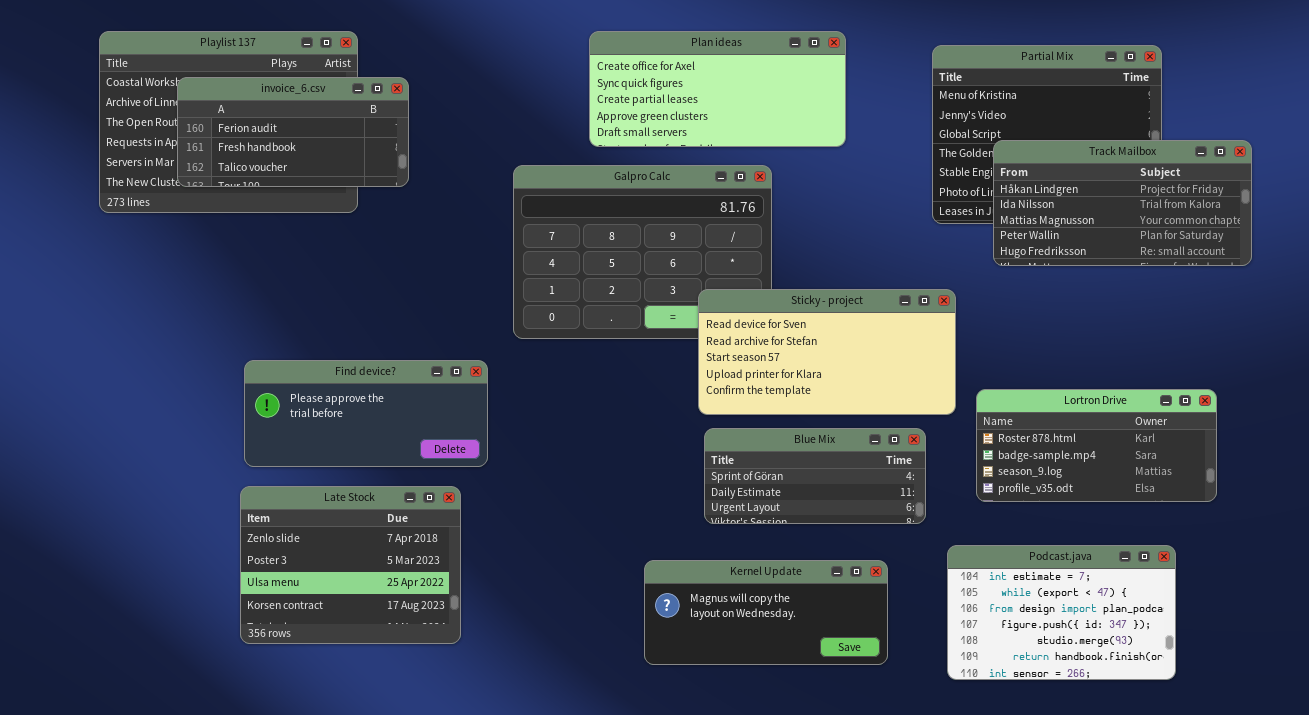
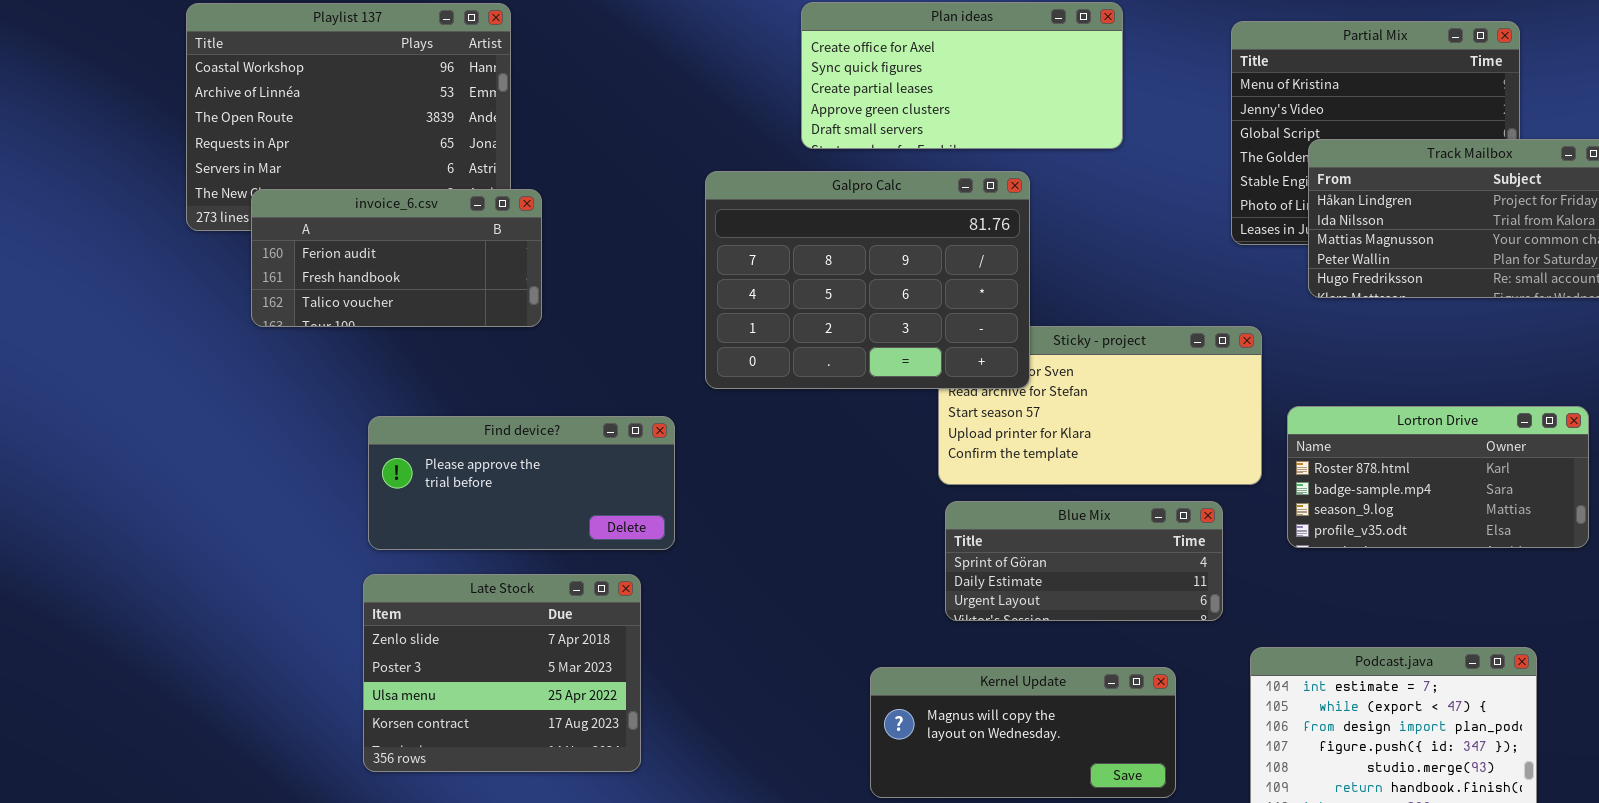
invoice_6.csv: [177,77,409,187] -> [251,189,542,327], moved
Galpro Calc: [513,165,772,339] -> [705,171,1030,389], raised
Lortron Drive: [976,389,1217,502] -> [1287,406,1589,548], moved

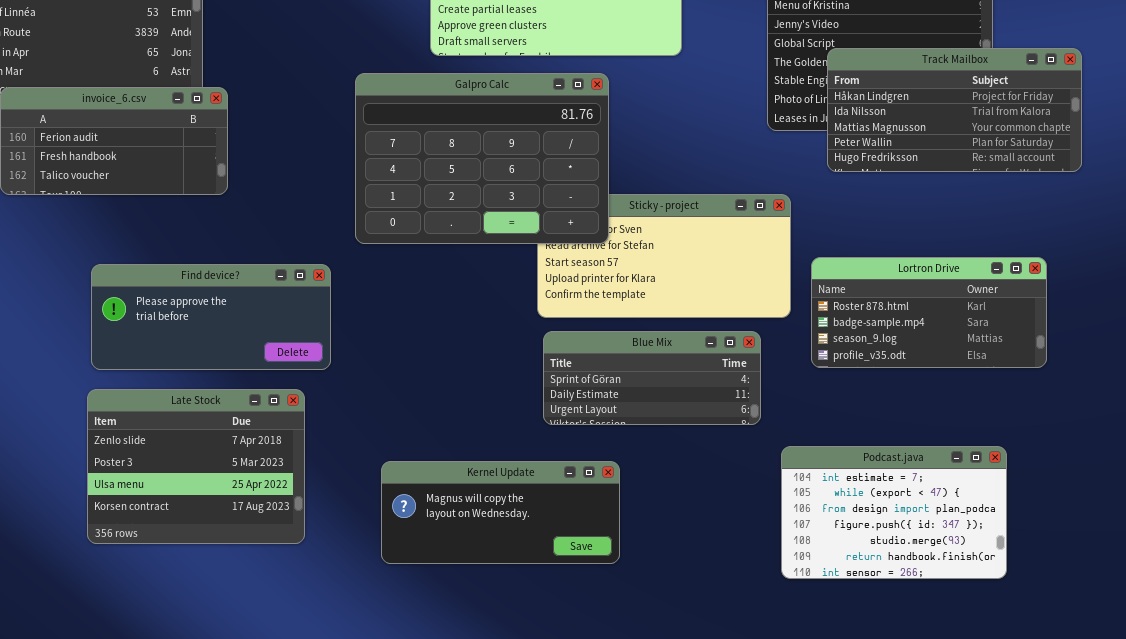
Kernel Update: [870,667,1176,798] -> [381,461,620,564], moved

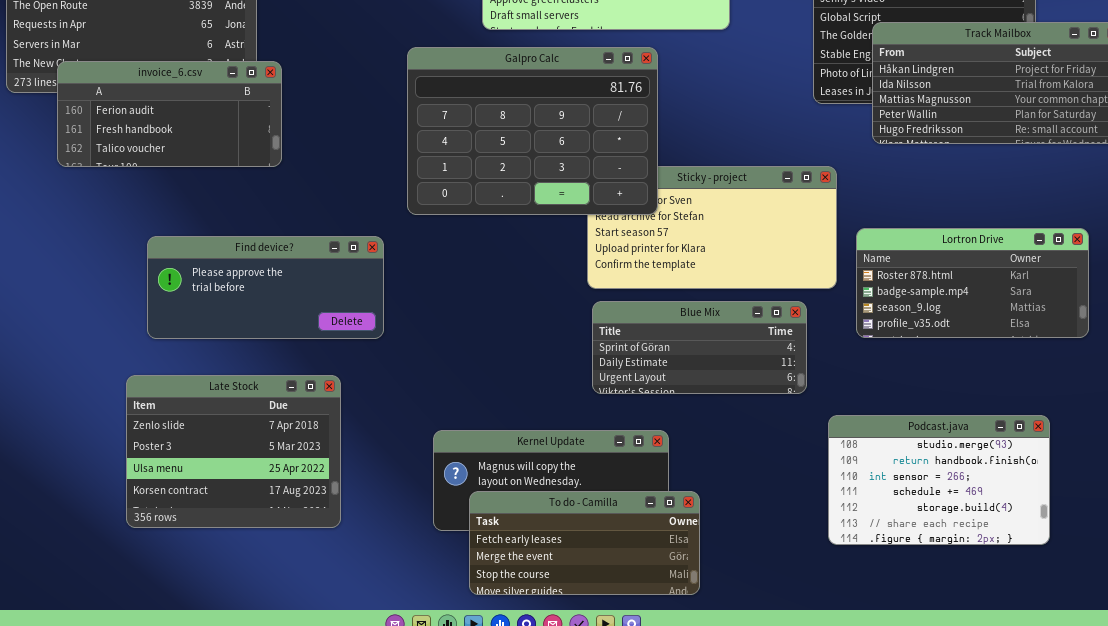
Late Stock: [87,389,305,544] -> [126,375,341,528], moved
Podcast.java: [781,446,1007,579] -> [828,415,1050,545], scrolled down 4 rows
To do - Camilla: none -> [469,491,700,595], opened

